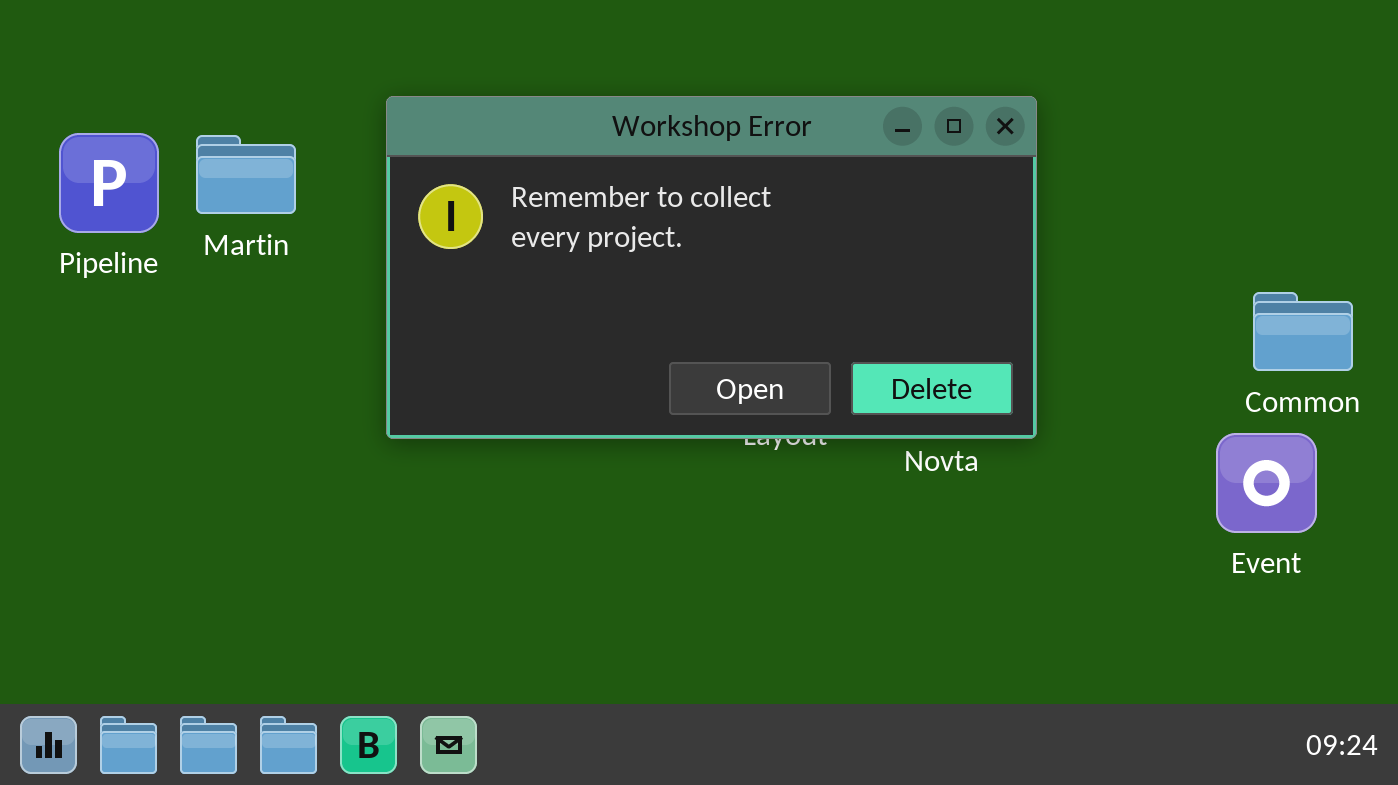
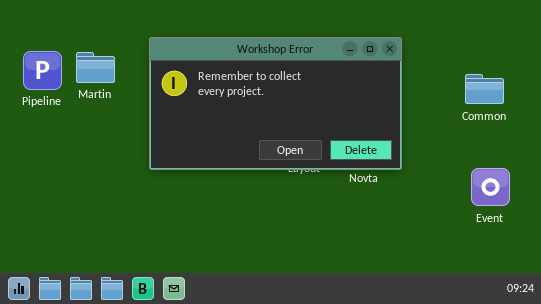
Common: [1253,292,1353,371] -> [465,74,504,104], moved

